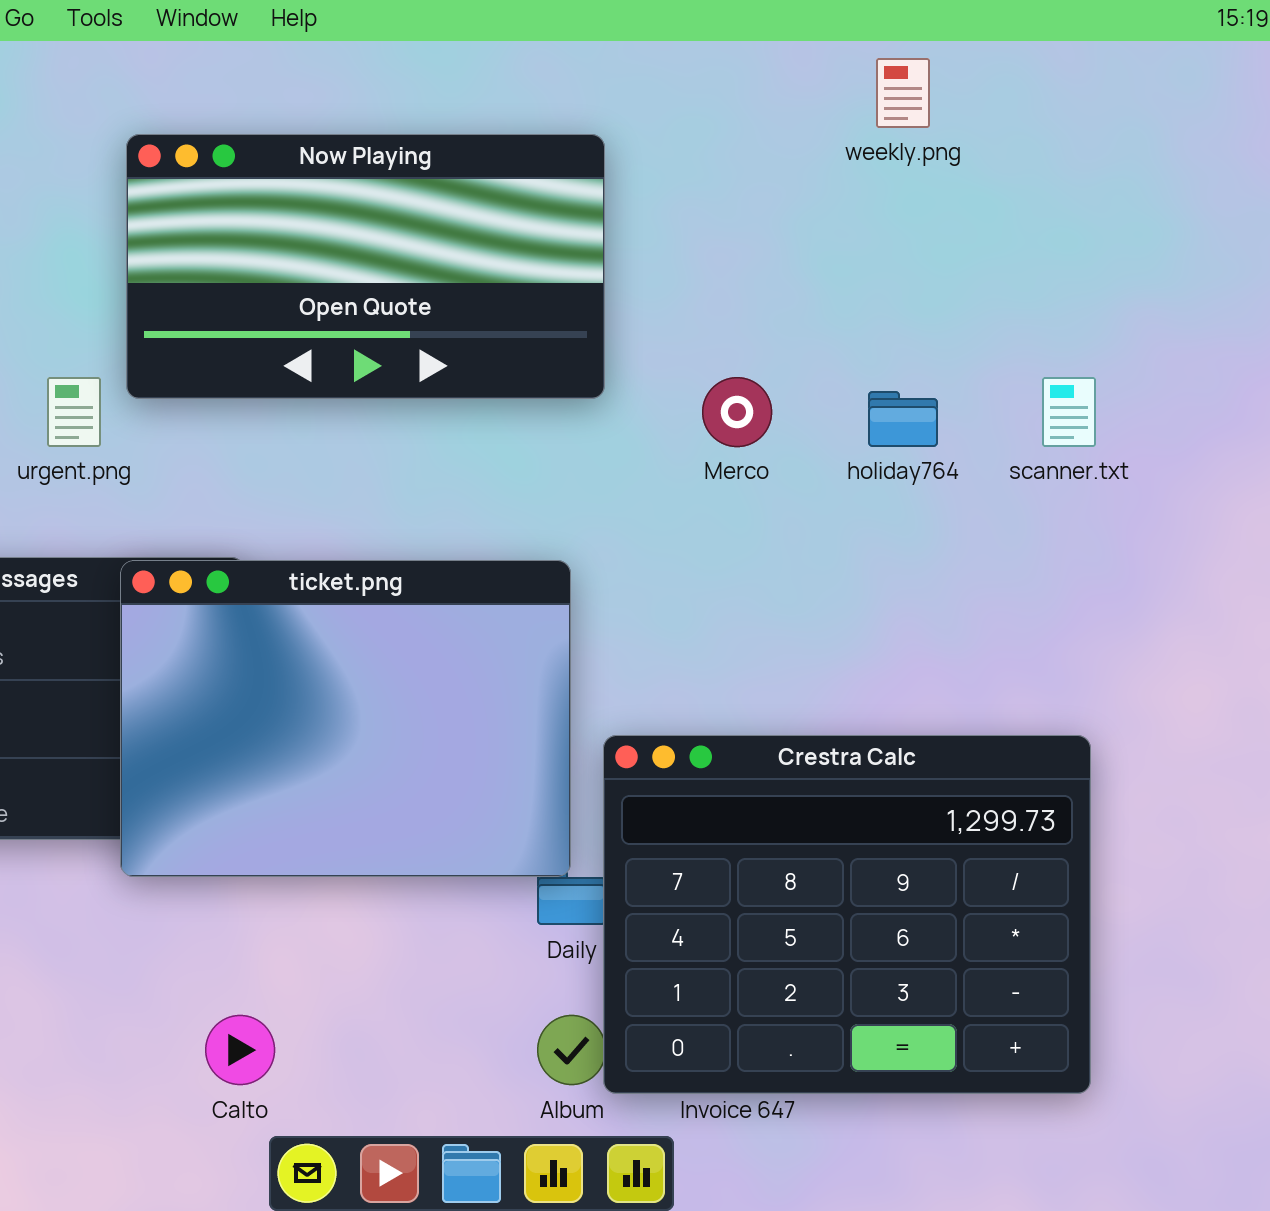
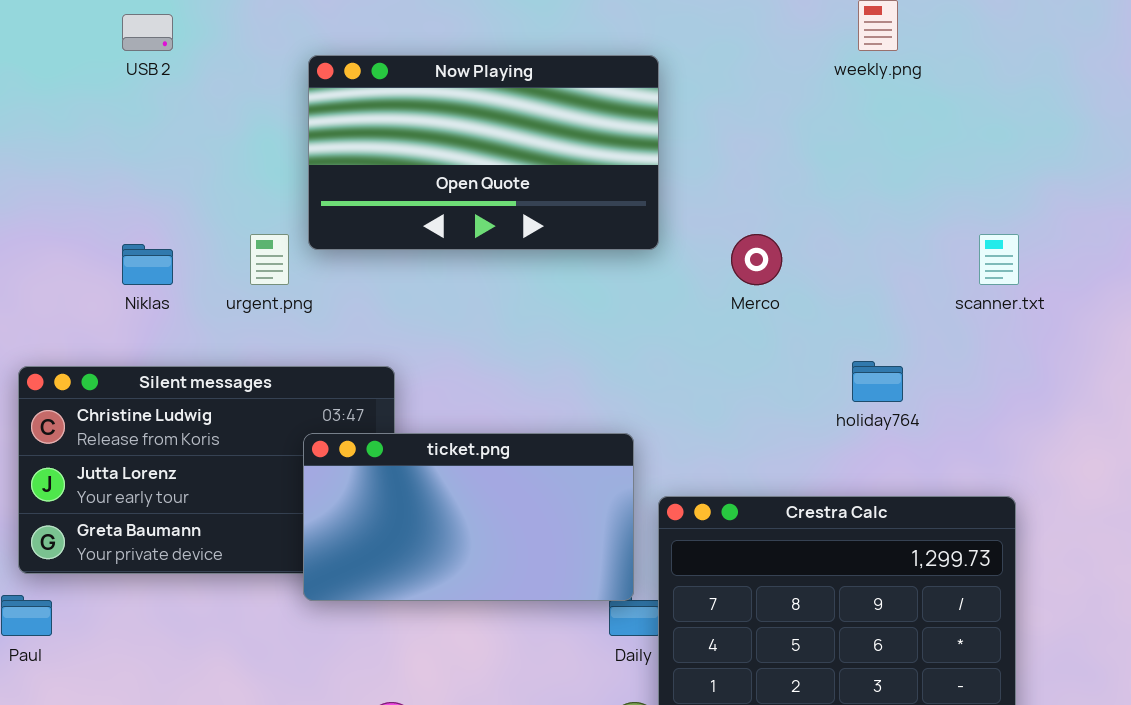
holiday764: [868,391,938,447] -> [852,361,903,402], moved
ticket.png: [120,560,571,877] -> [303,433,634,601], resized

